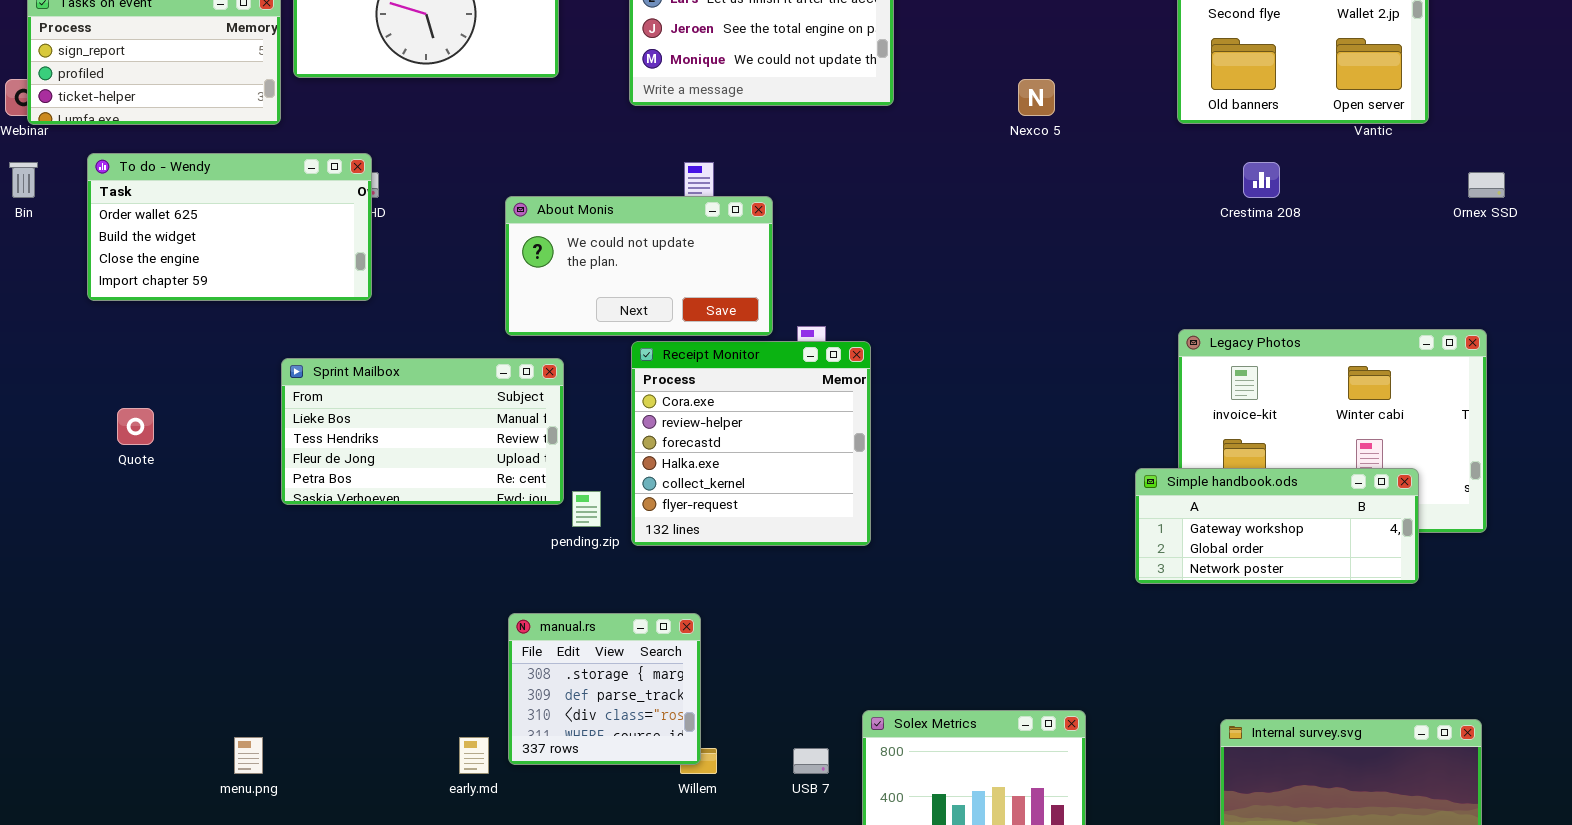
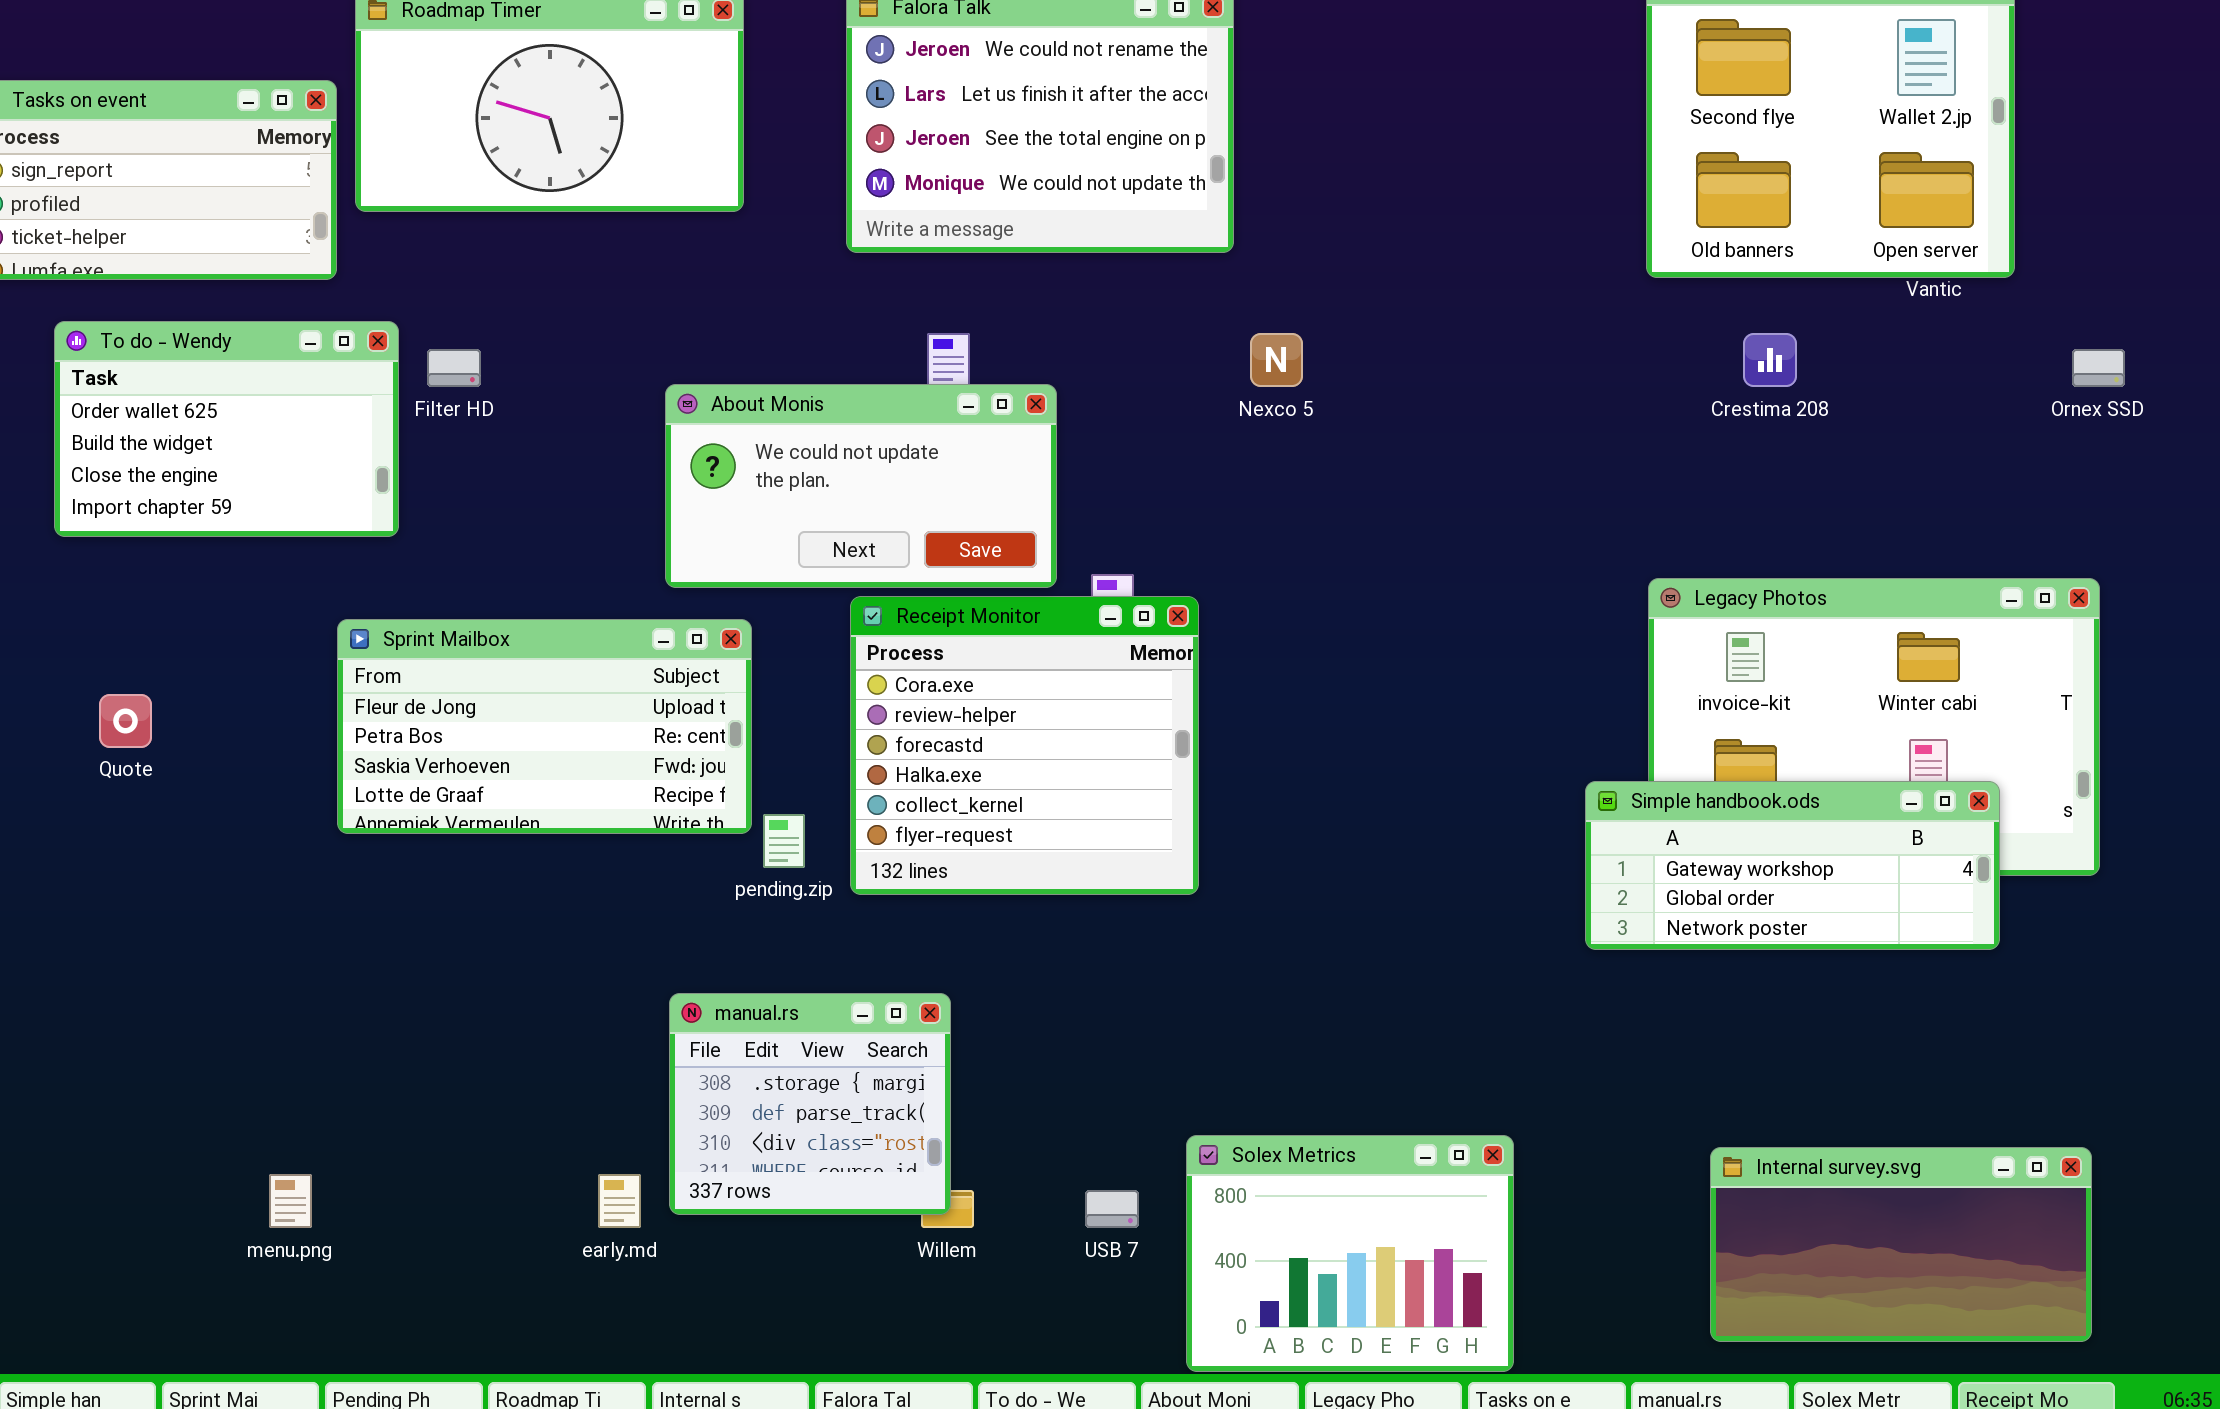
Nexco 5: [1018,79,1055,116] -> [1250,333,1303,387], moved
To do - Wendy: [87,153,372,301] -> [54,321,399,537], resized
Sprint Mailbox: [281,358,564,505] -> [337,619,752,834], scrolled down 2 rows

